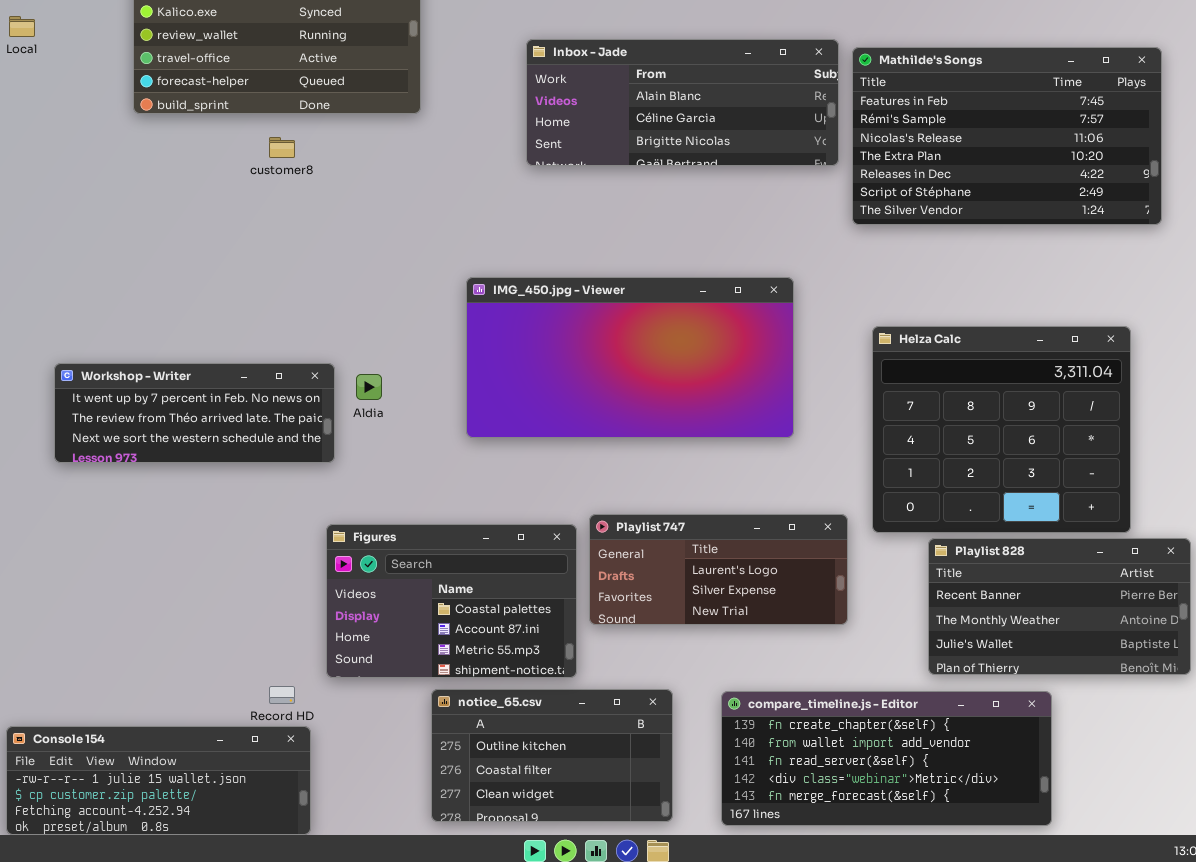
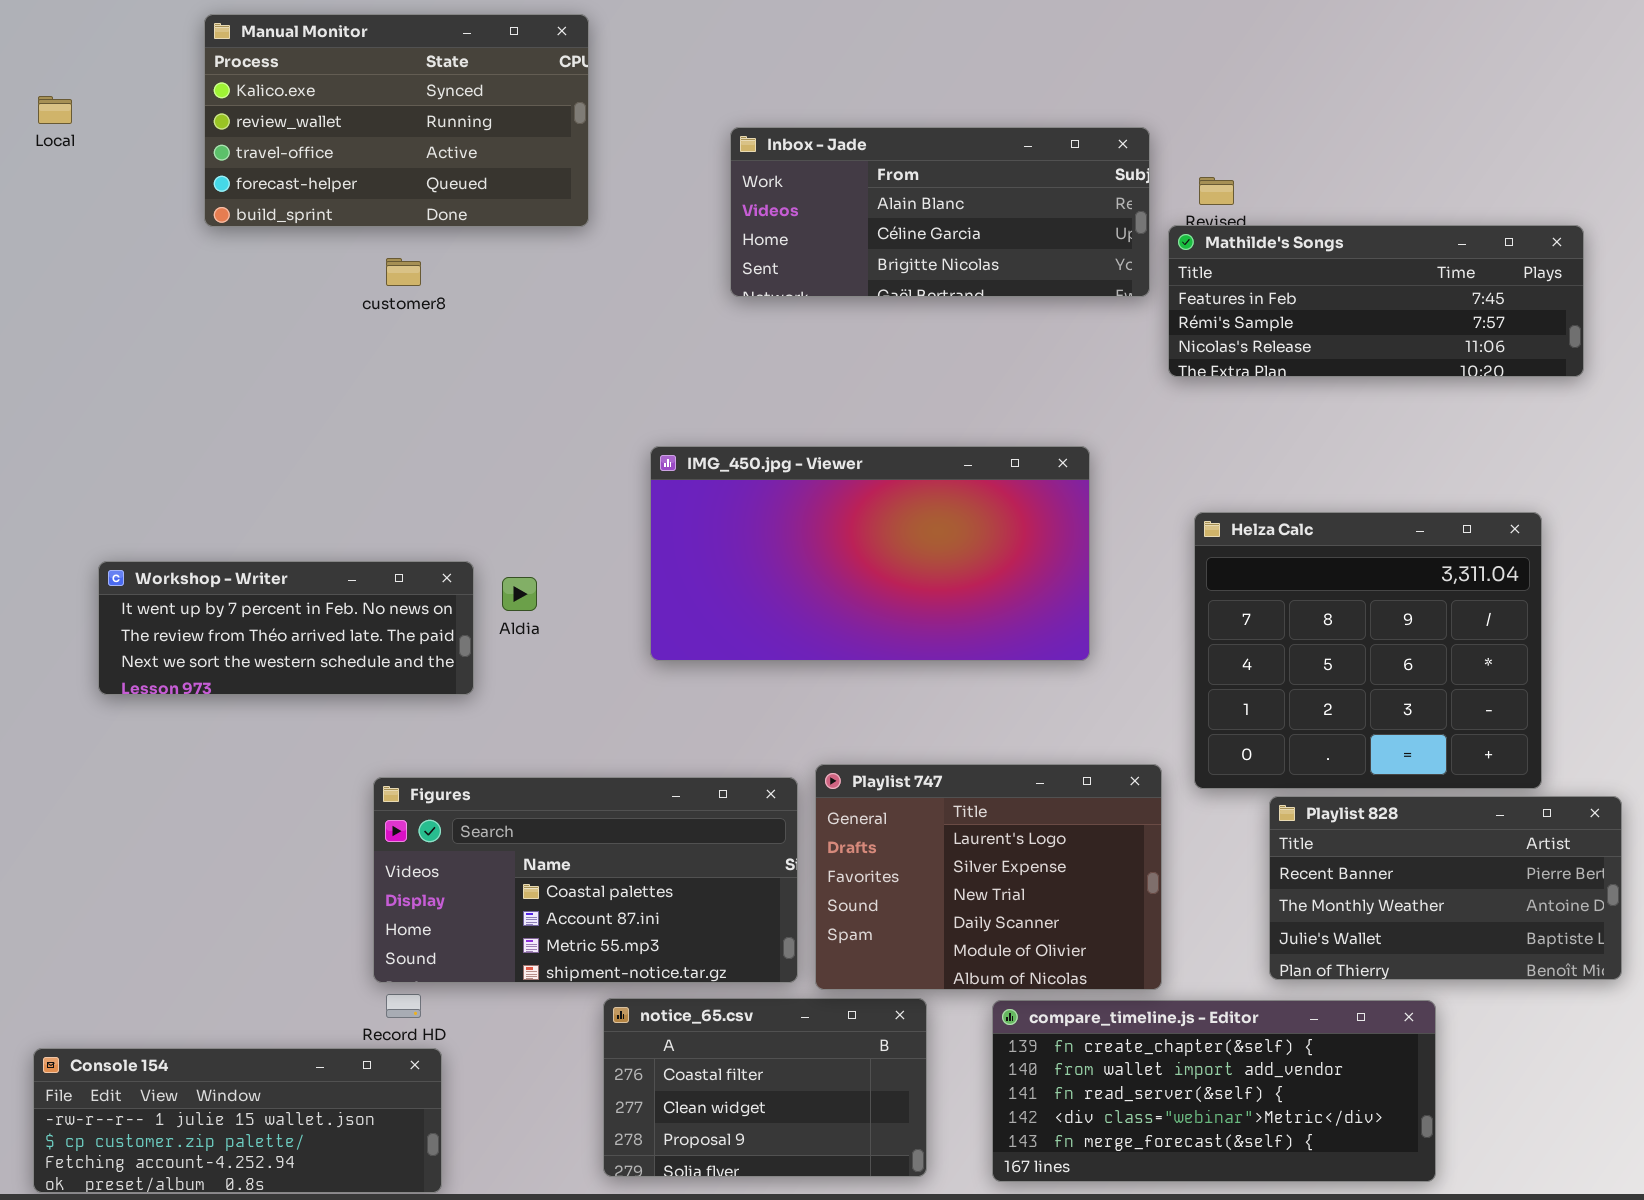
Mathilde's Songs: [852,47,1162,225] -> [1168,225,1584,377], resized
Playlist 747: [589,514,848,625] -> [815,764,1162,990], resized
Figures: [326,524,577,678] -> [373,777,798,983], resized
notice_65.csv: [431,689,673,822] -> [603,998,927,1177], scrolled down 1 row

